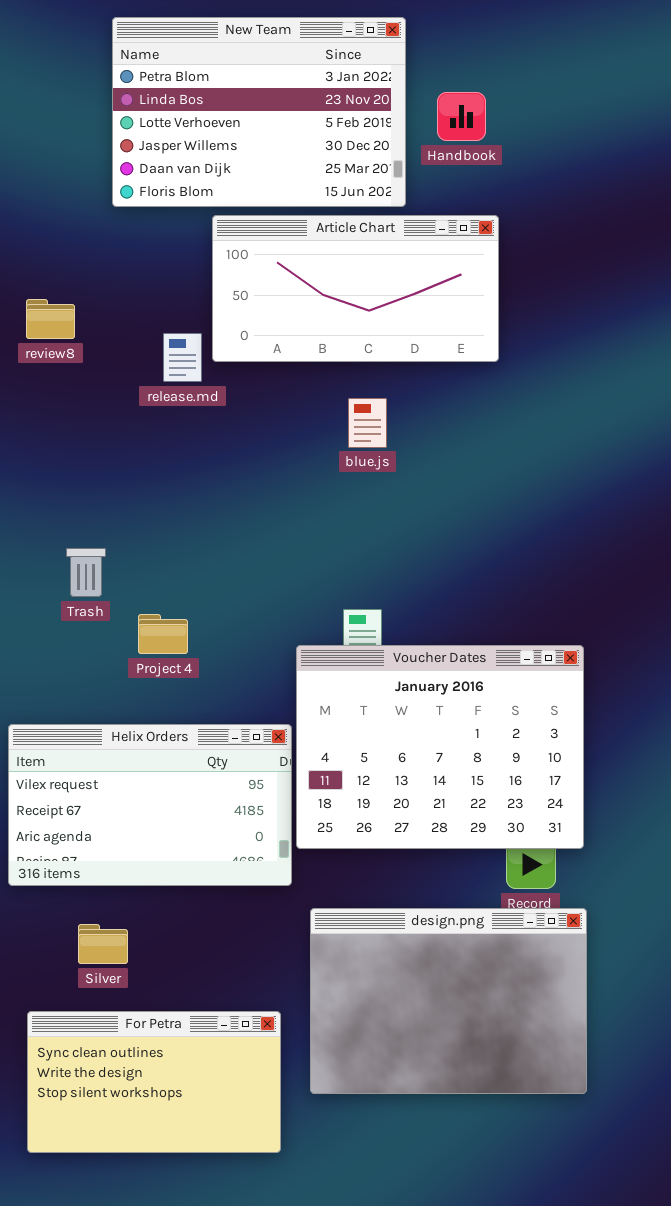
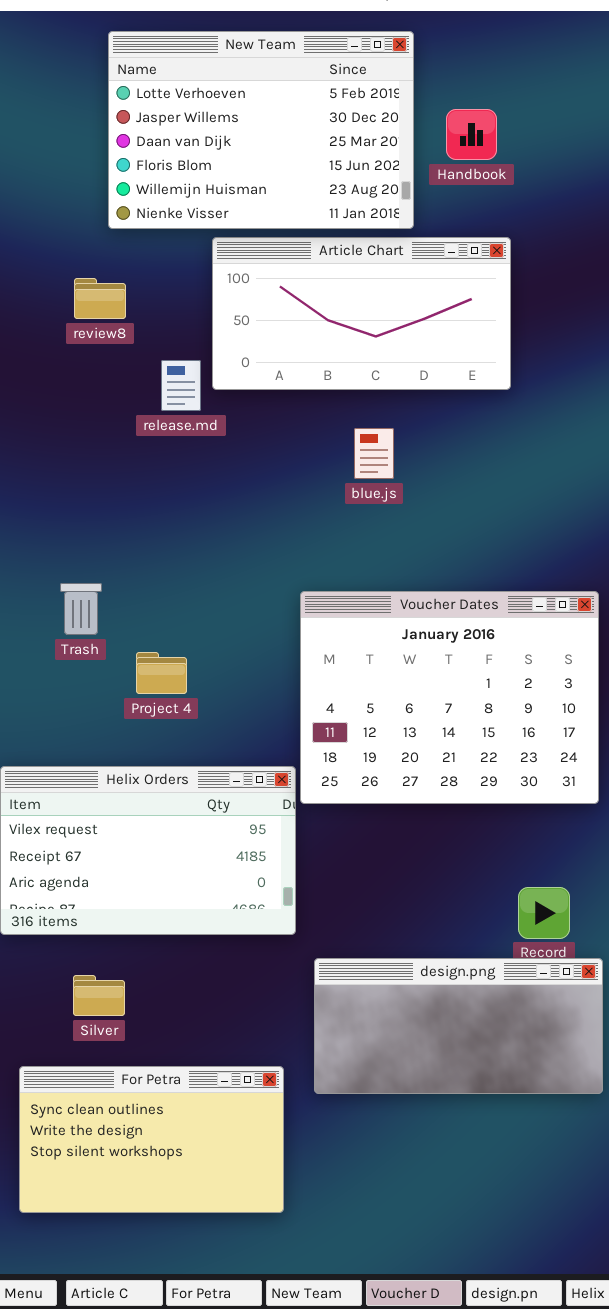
New Team: [112,17,406,207] -> [108,31,414,229], scrolled down 2 rows
review8: [26,299,75,339] -> [74,278,126,319], moved
Voucher Dates: [296,645,584,849] -> [300,591,599,804], moved
design.png: [310,908,587,1094] -> [314,958,603,1094], resized

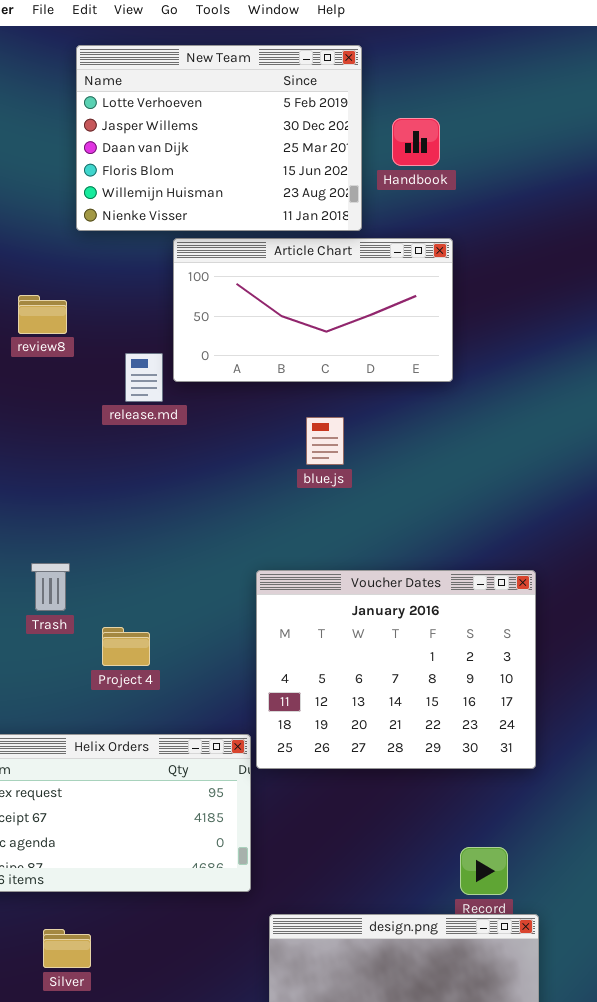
review8: [74,278,126,319] -> [18,295,67,334], moved

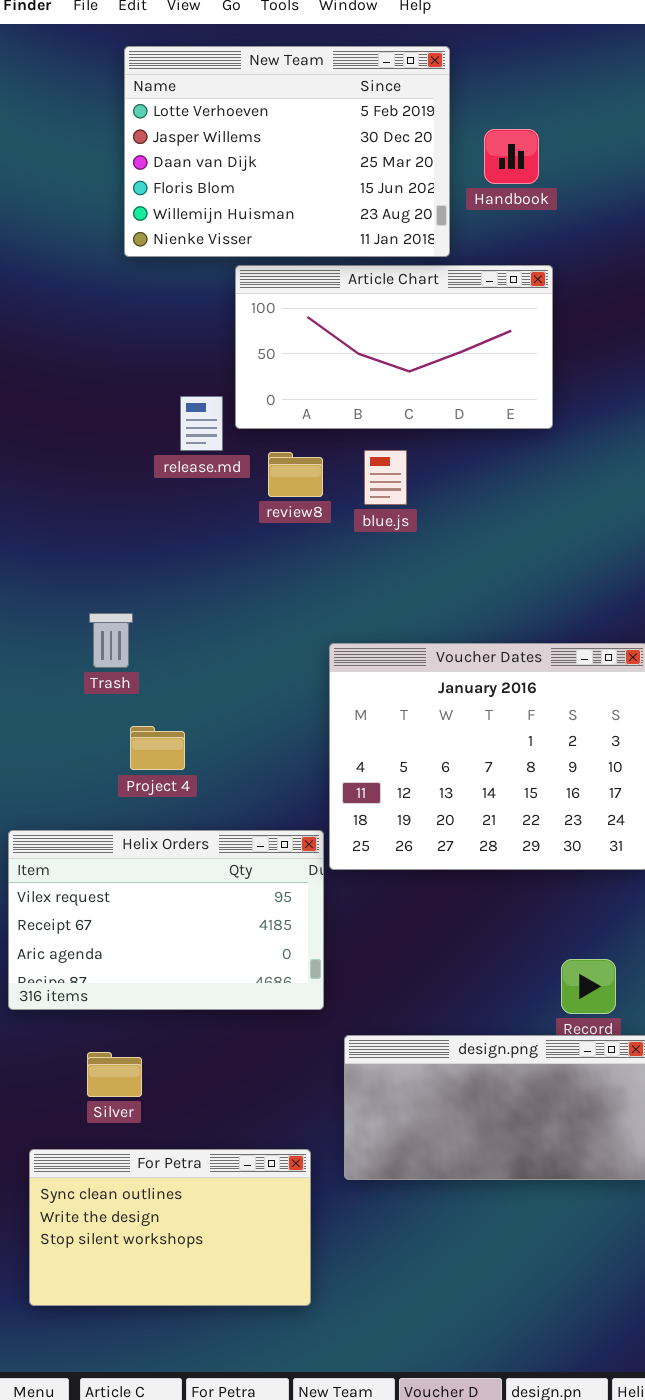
review8: [18,295,67,334] -> [268,452,323,497], moved
blue.js: [306,417,344,465] -> [364,450,407,505], moved
Trash: [31,563,70,611] -> [89,613,133,668], moved
Project 4: [102,627,150,666] -> [130,726,185,770], moved

